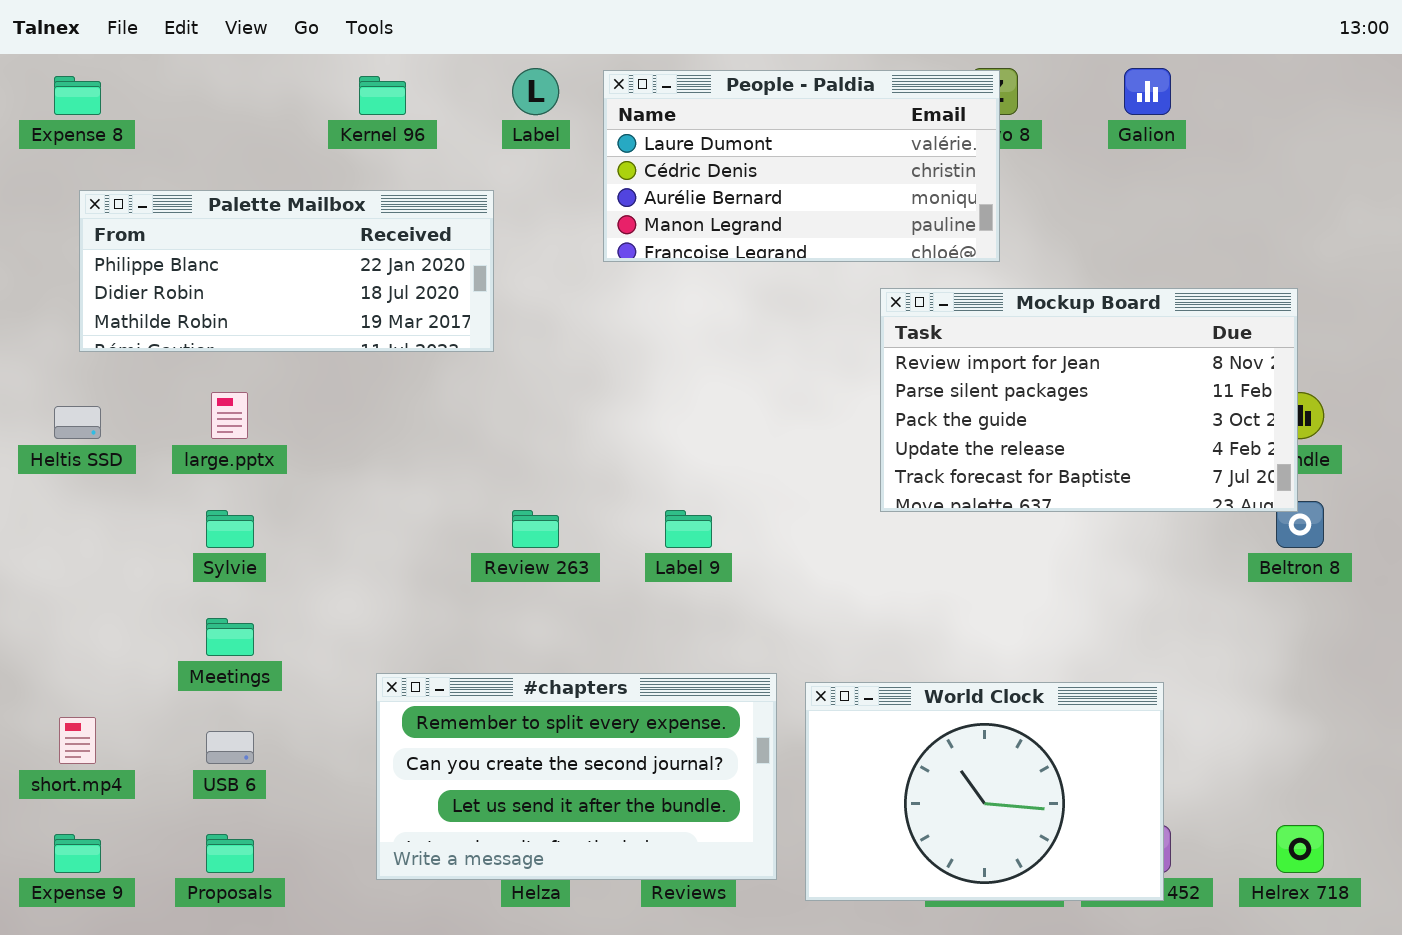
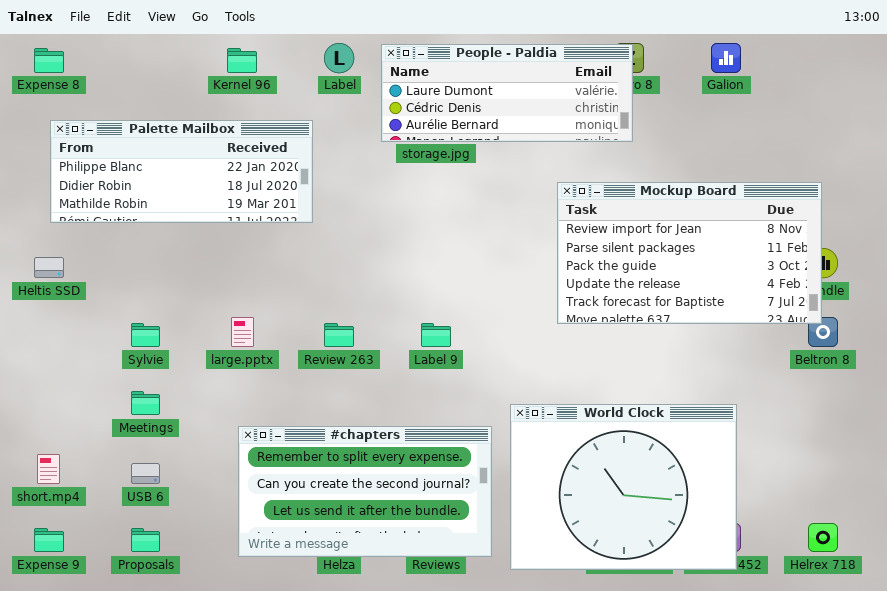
People - Paldia: [603,70,1000,262] -> [381,44,633,142], resized
large.pptx: [211,392,248,439] -> [231,317,254,347], moved
World Clock: [805,682,1164,901] -> [510,404,737,570], resized

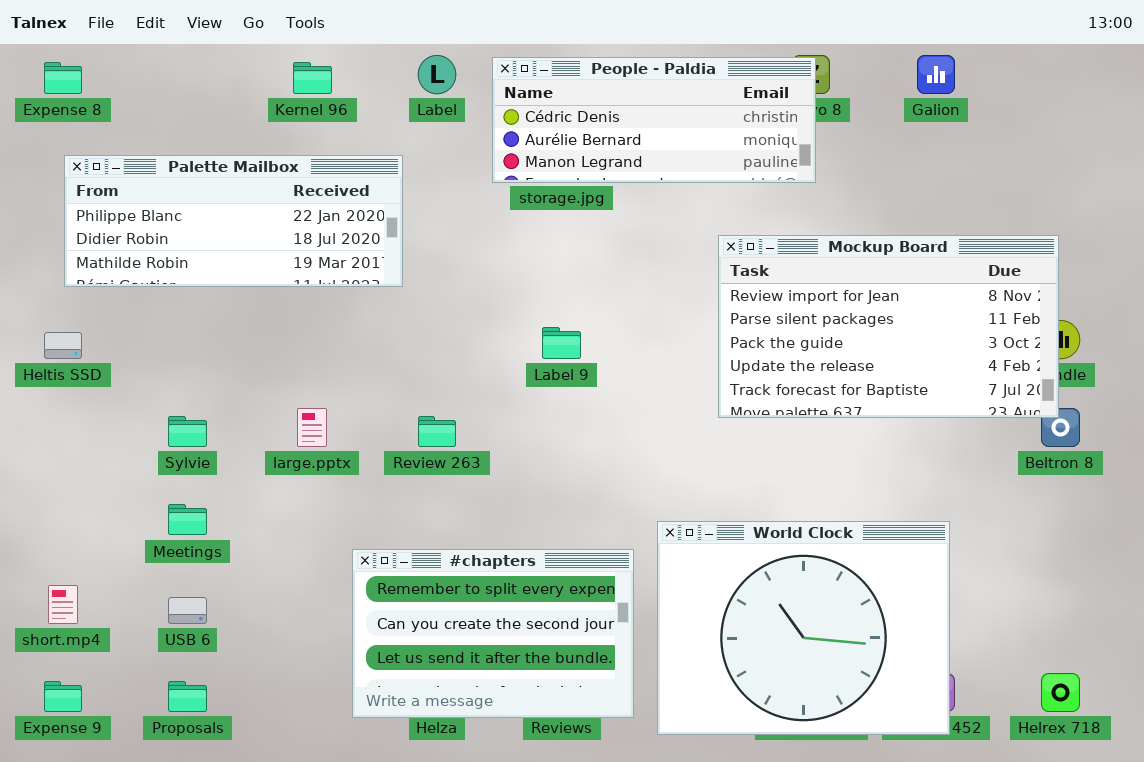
People - Paldia: [381,44,633,142] -> [492,57,816,183], scrolled down 1 row
Label 9: [421,323,451,347] -> [542,327,581,359], moved
#chapters: [238,426,492,557] -> [352,549,634,718], resized

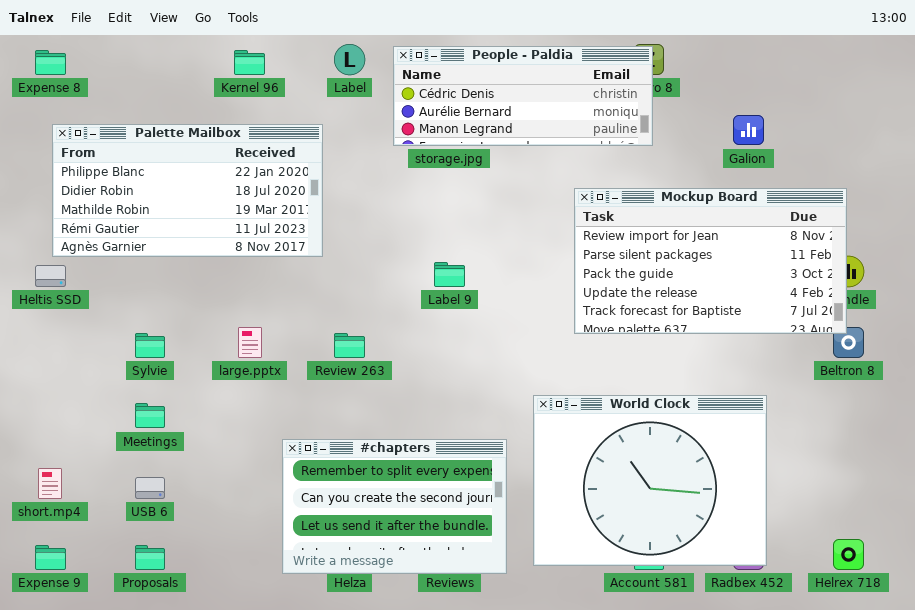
Galion: [917,55,955,94] -> [733,115,764,145], moved
Palette Mailbox: [64,155,403,287] -> [52,124,323,257], resized
World Clock: [657,521,950,735] -> [533,395,767,566], moved

